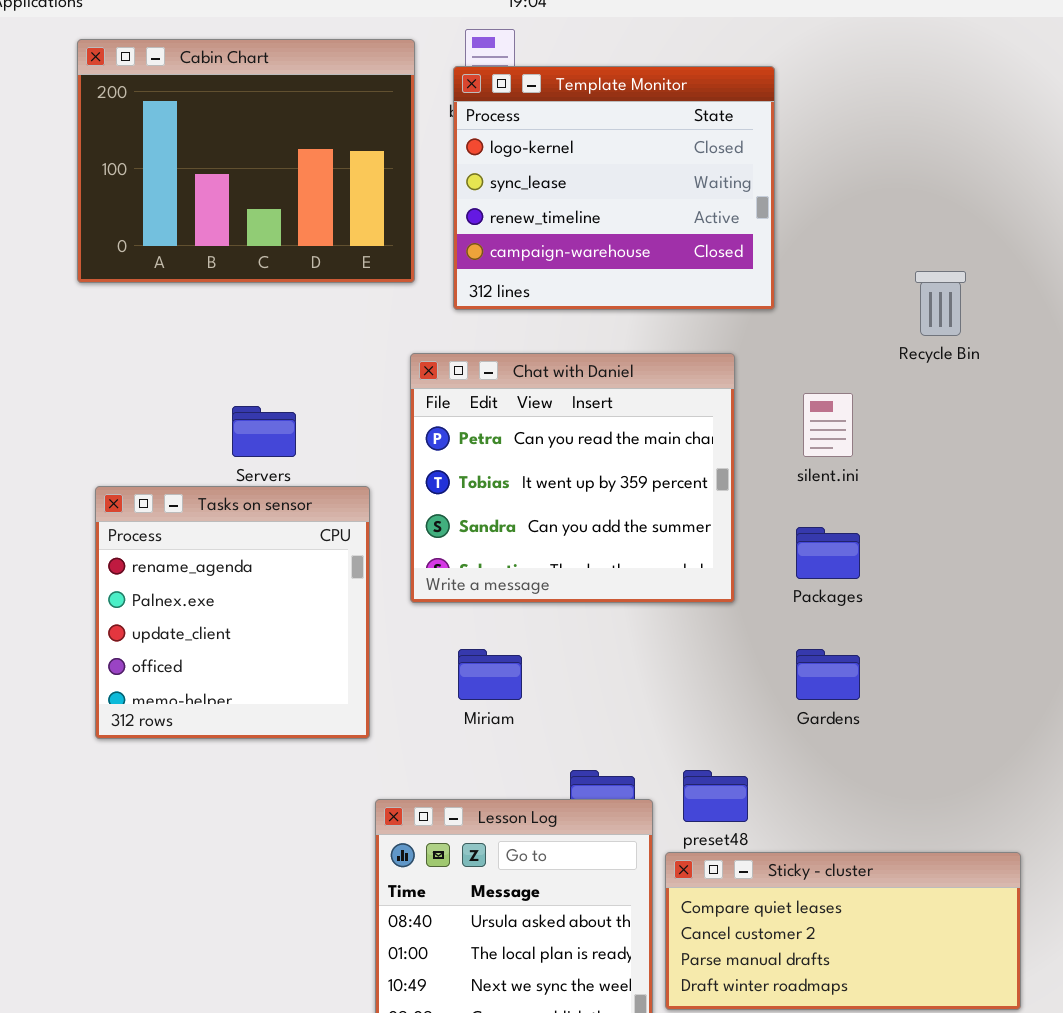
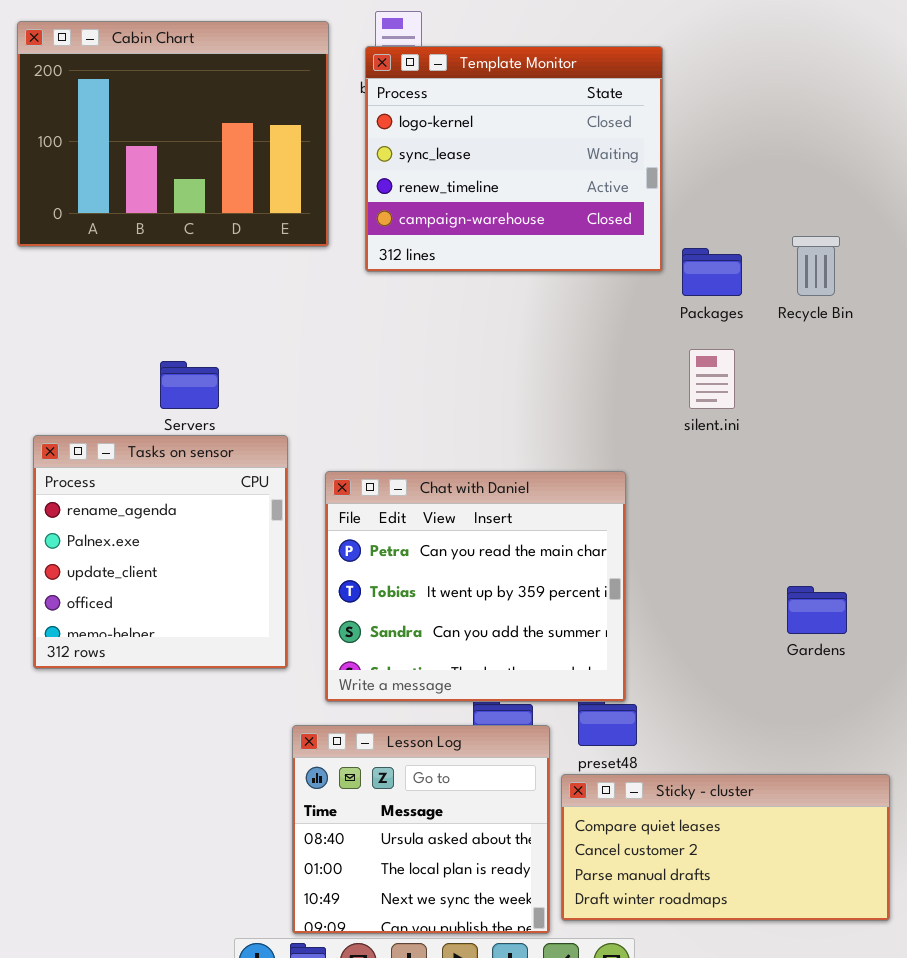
Chat with Daniel: [410,353,735,603] -> [325,471,626,702], moved
Packages: [796,527,860,579] -> [682,248,742,296], moved
Gardens: [796,649,860,700] -> [787,586,847,634], moved

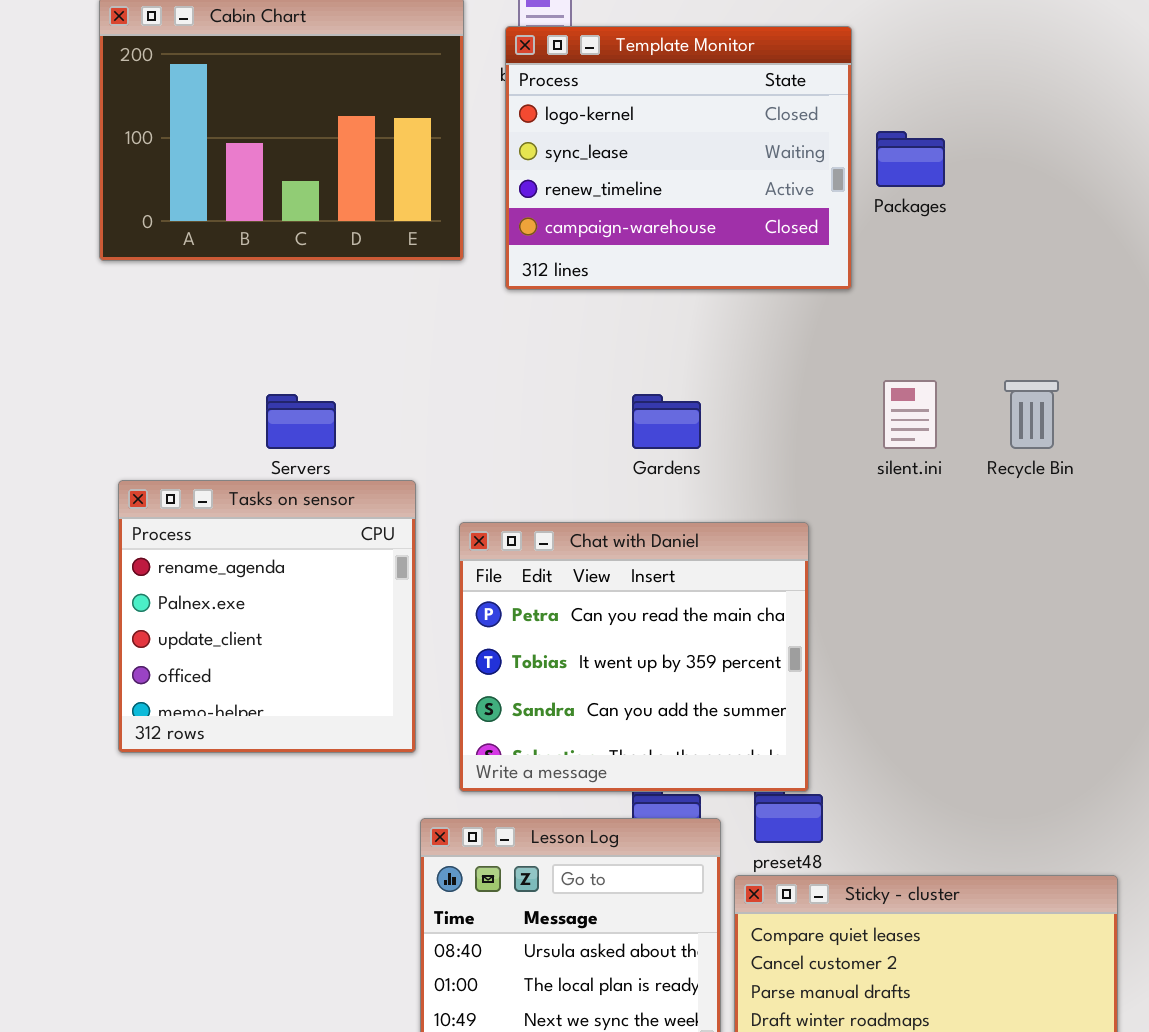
Recycle Bin: [792,236,840,296] -> [1004,380,1059,449], moved
Packages: [682,248,742,296] -> [876,131,945,187], moved
Gardens: [787,586,847,634] -> [632,394,701,449], moved

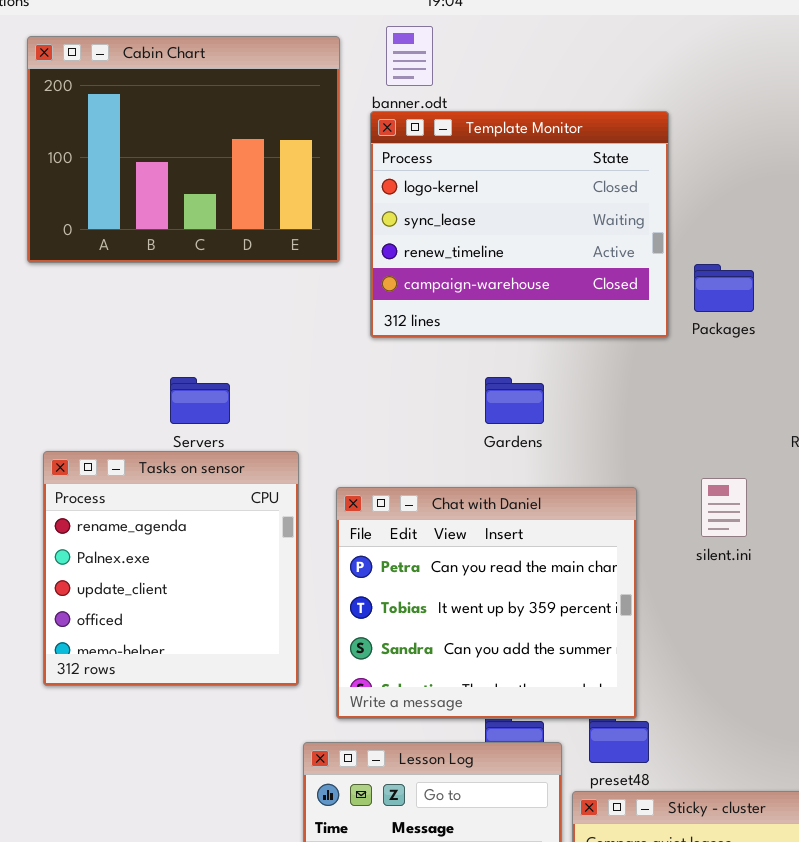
Template Monitor: [505,26,852,290] -> [370,111,669,338], moved
Packages: [876,131,945,187] -> [694,264,754,312], moved
silent.ini: [883,380,937,449] -> [701,478,747,537], moved

